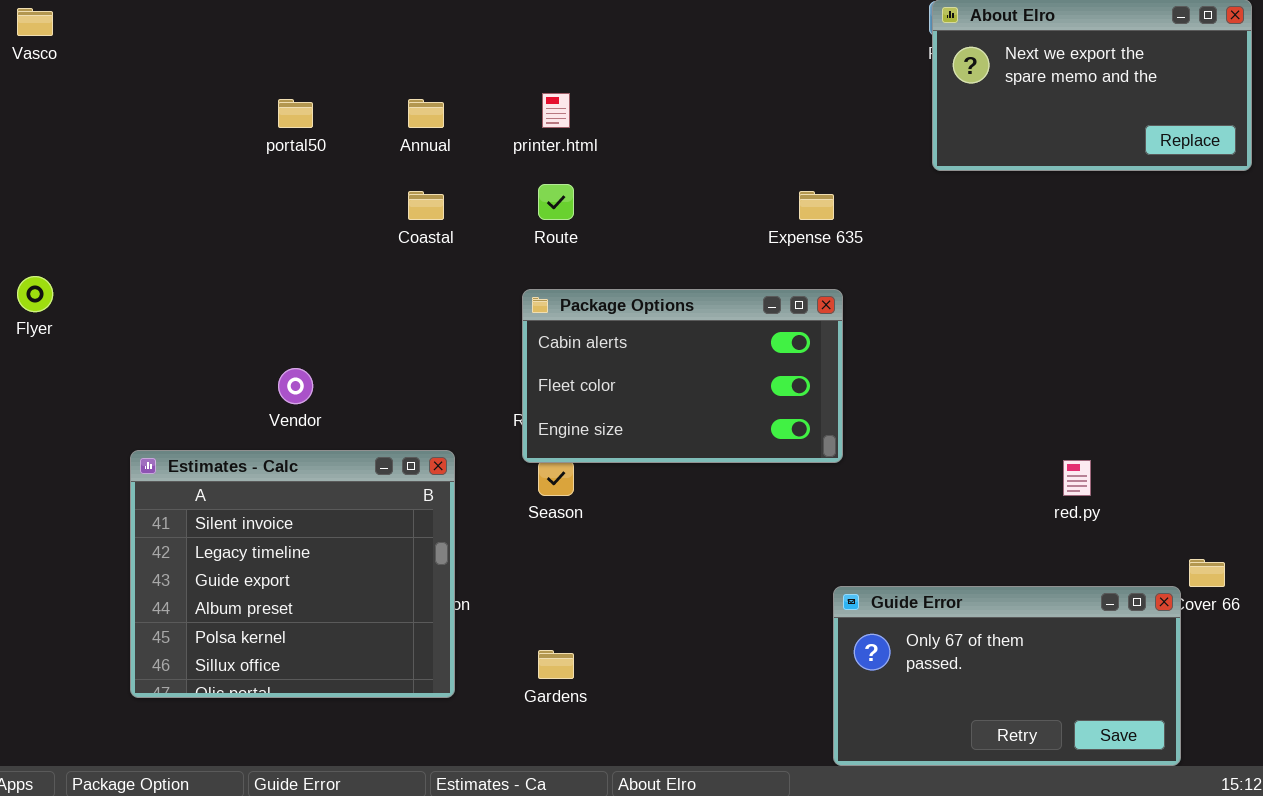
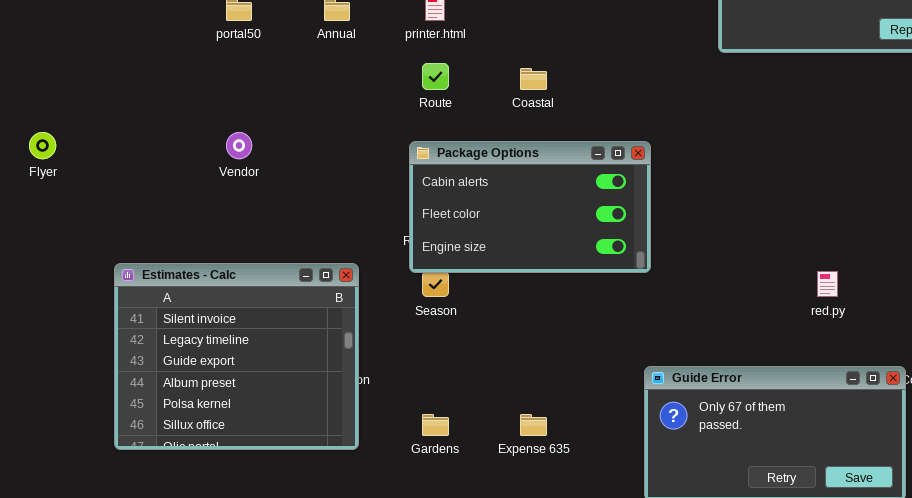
Coastal: [408,191,444,220] -> [520,68,547,90], moved
Expense 635: [799,191,834,220] -> [520,414,547,436], moved
Vendor: [278,368,313,404] -> [226,132,252,159], moved

